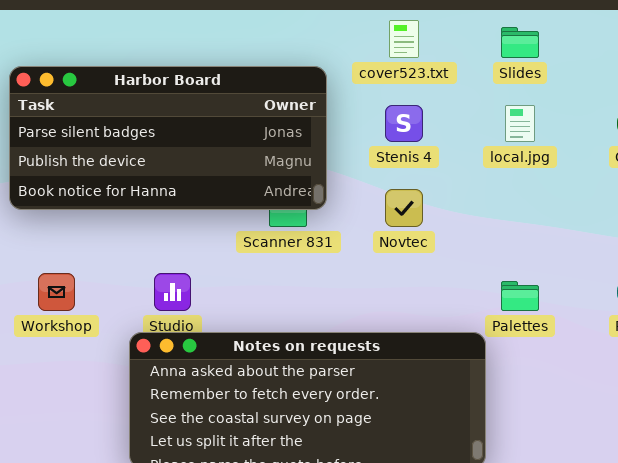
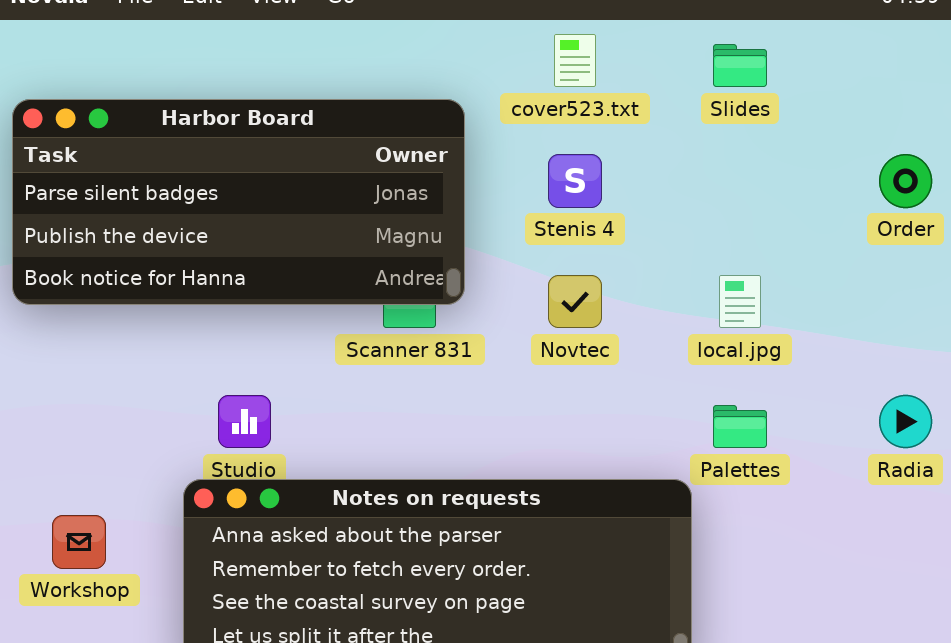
local.jpg: [505,105,535,142] -> [719,275,761,328], moved
Workshop: [38,273,75,311] -> [52,515,106,569], moved

